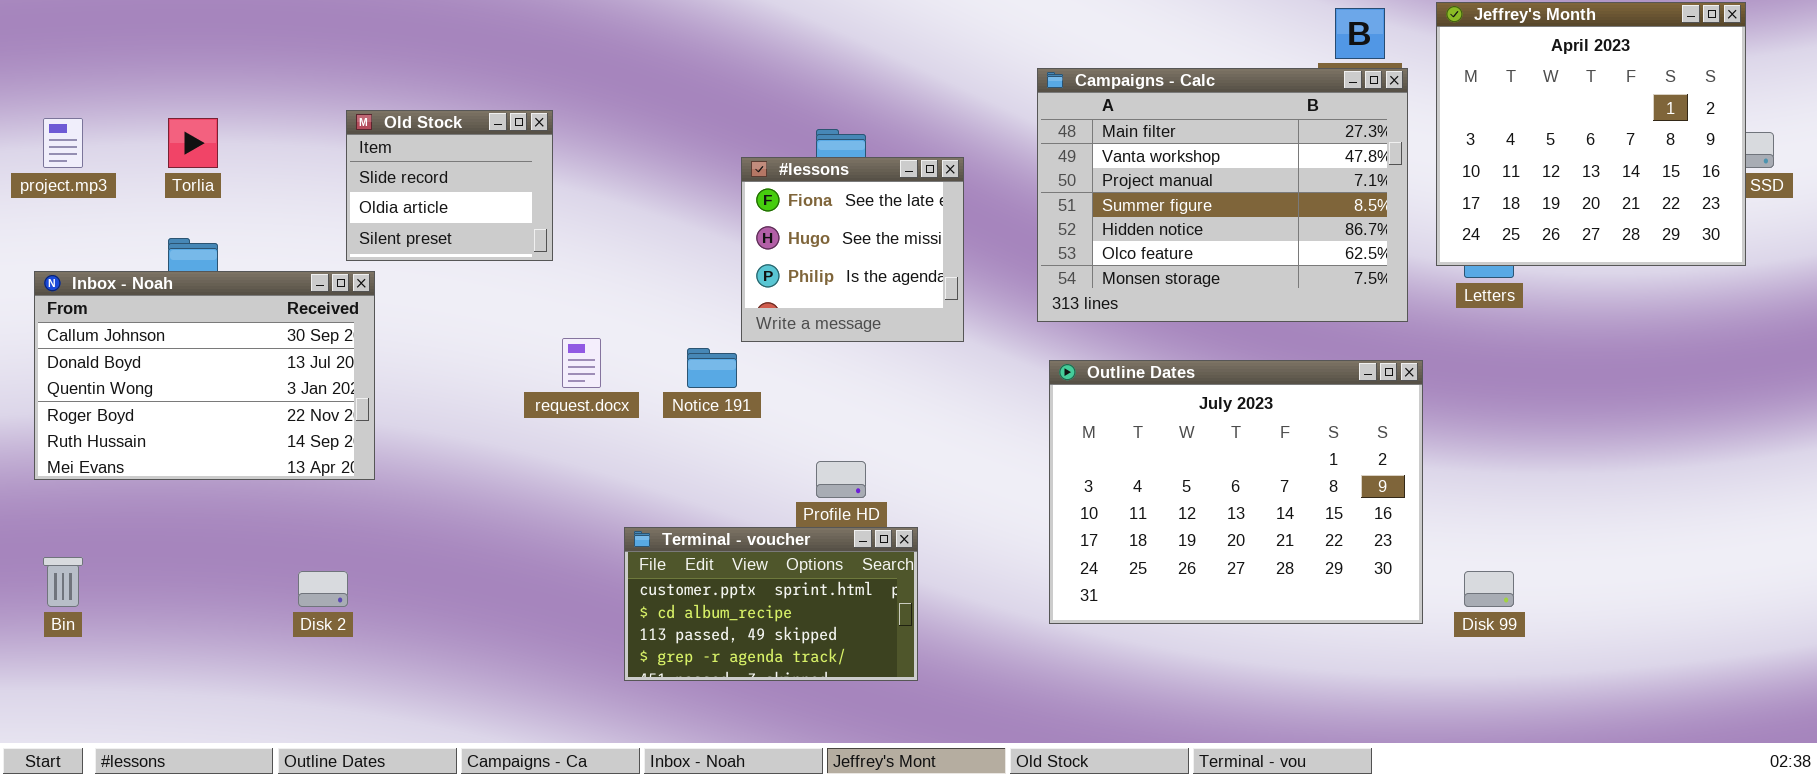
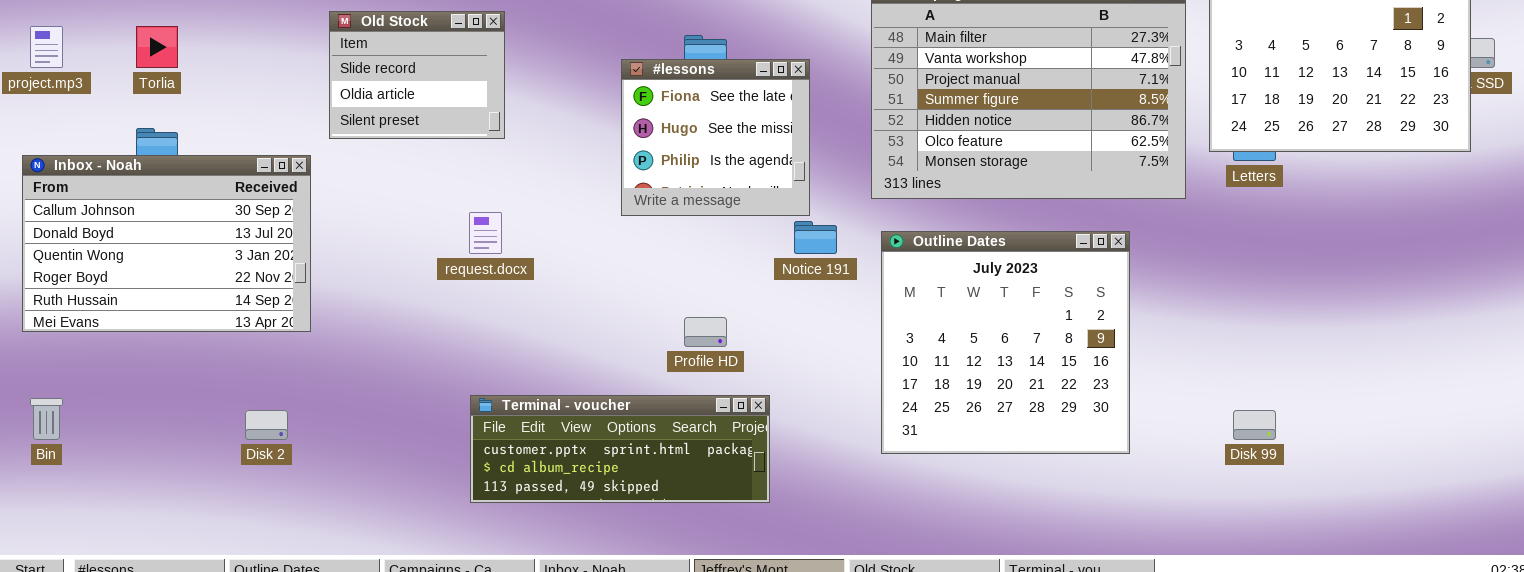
Old Stock: [346,110,553,261] -> [329,11,505,139], moved
Notice 191: [687,348,737,388] -> [794,221,837,254], moved
Outline Dates: [1049,360,1423,624] -> [881,231,1130,454], resized
Terminal - voucher: [624,527,918,681] -> [470,395,770,503], resized

